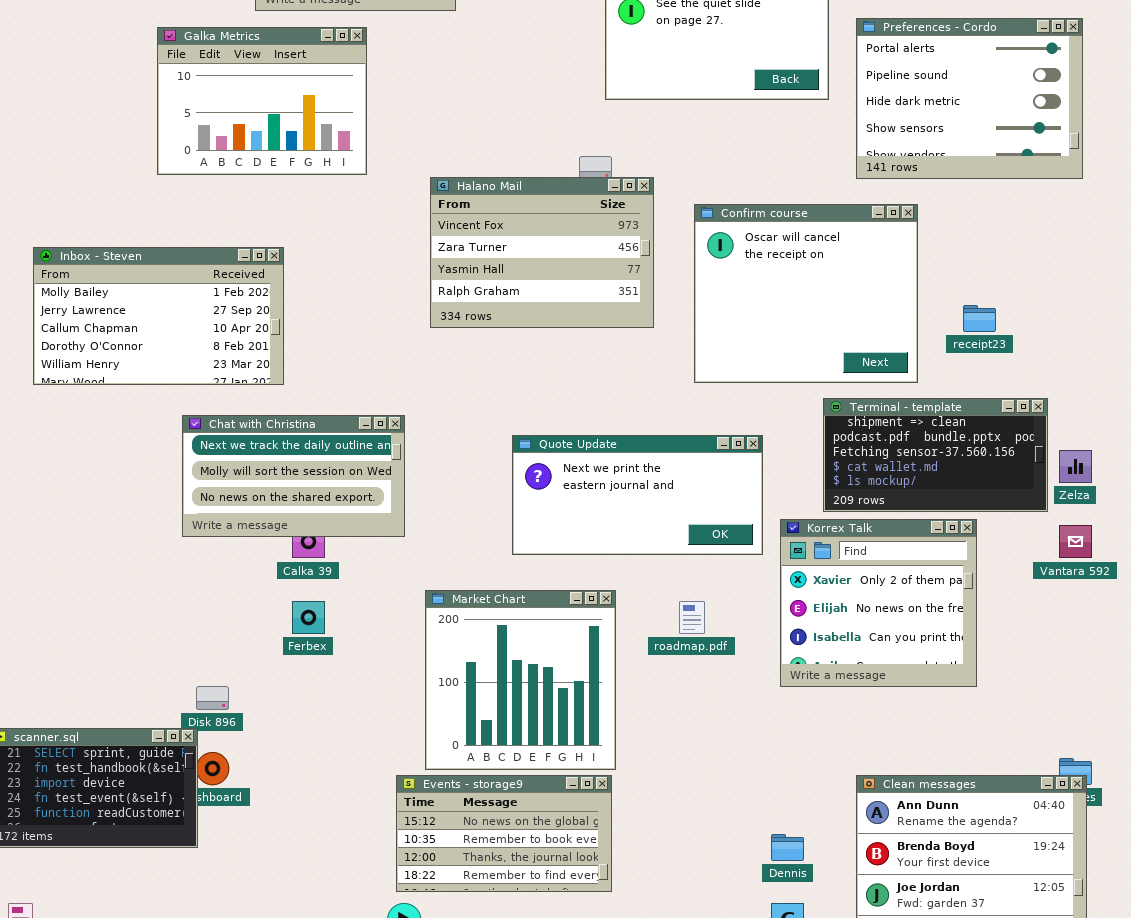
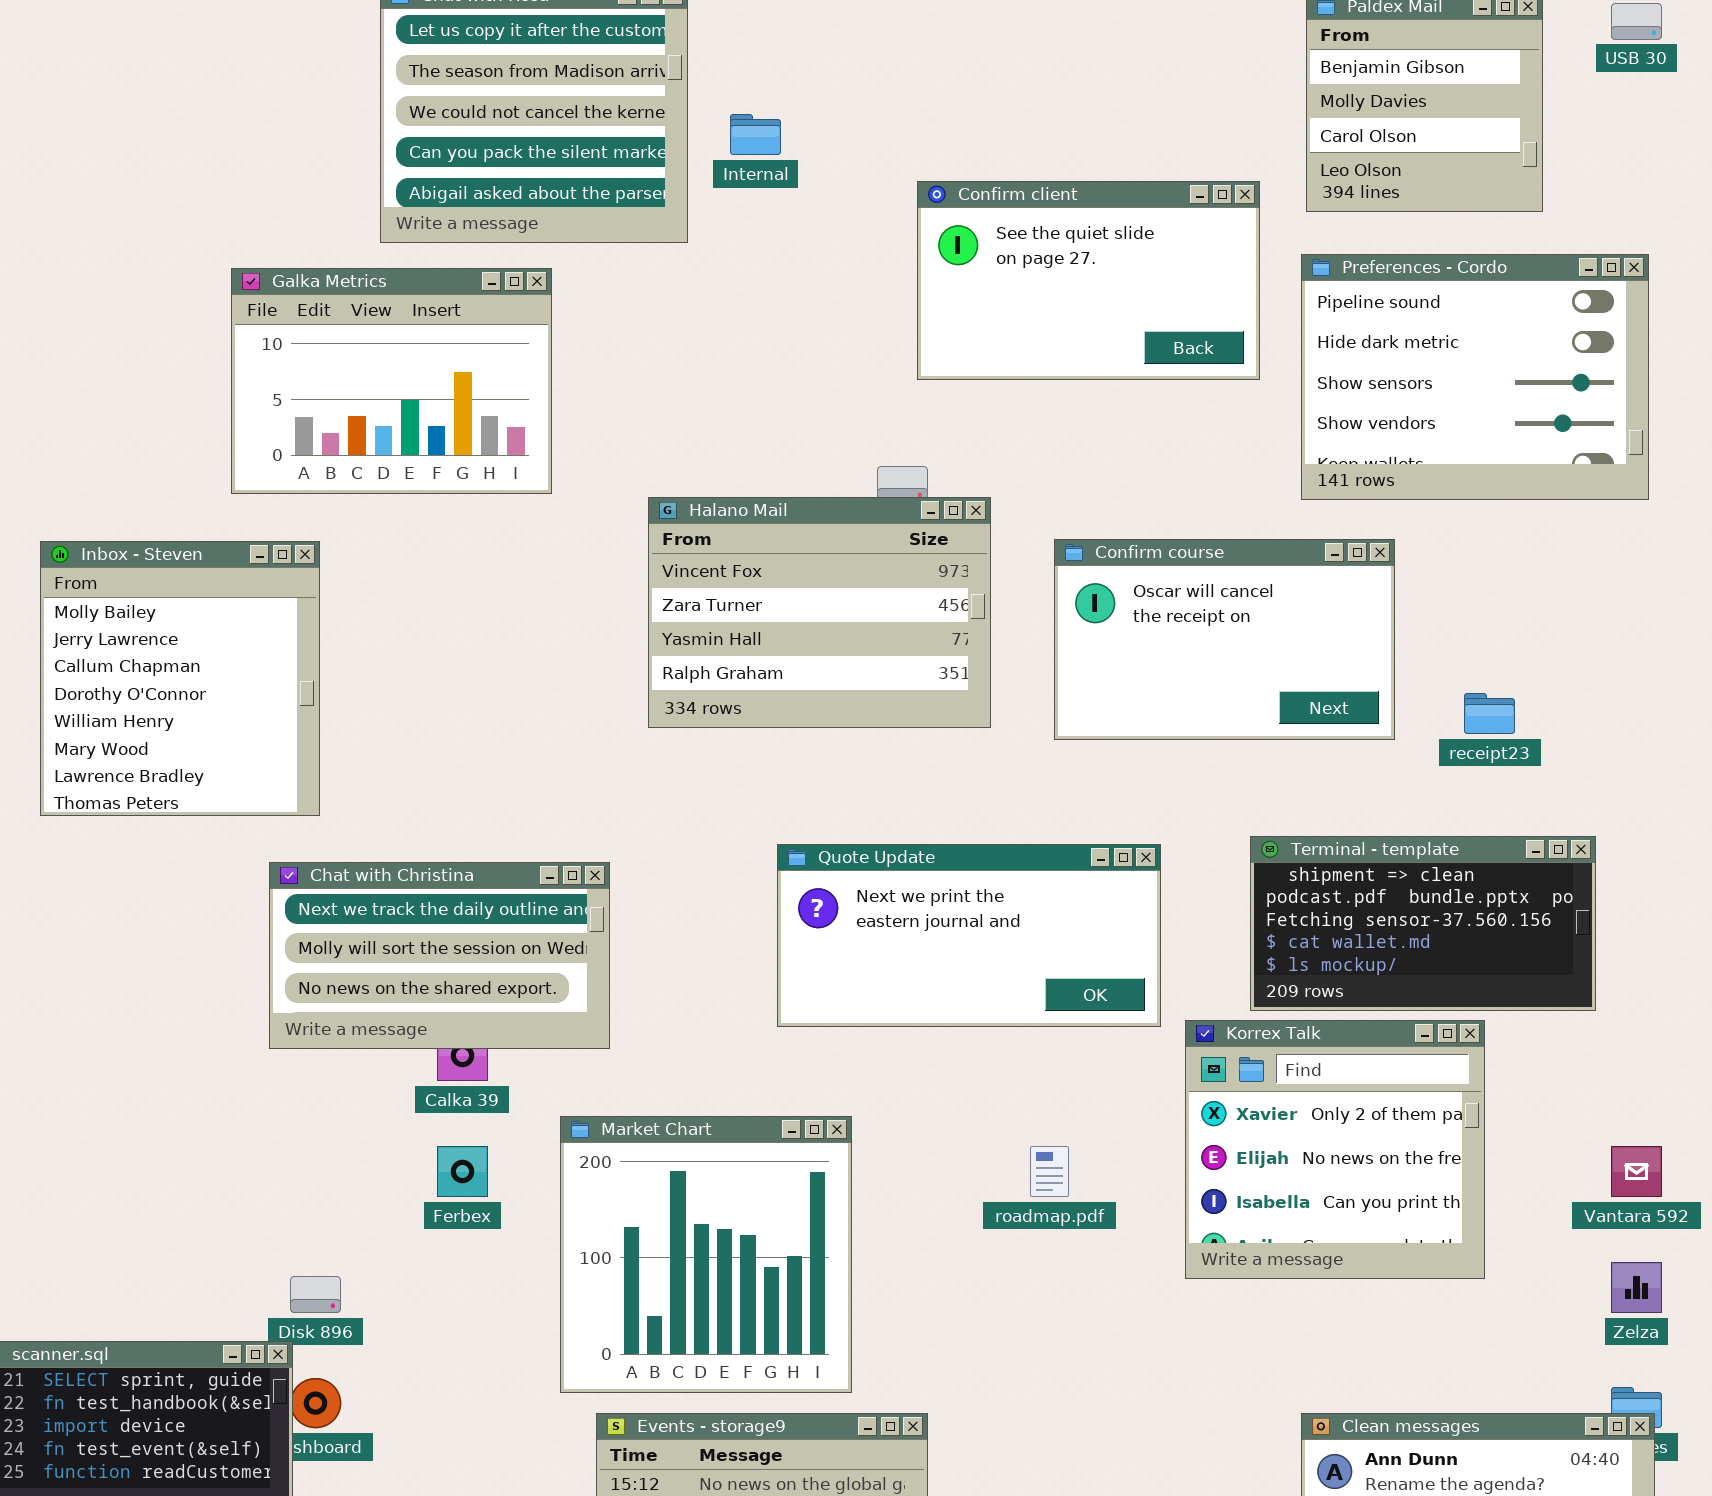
Preferences - Cordo: [856,18,1083,179] -> [1301,254,1649,500], scrolled down 1 row
Confirm course: [694,204,918,383] -> [1054,539,1395,740], resized
Inbox - Steven: [33,247,284,385] -> [40,541,320,816], resized
Quote Update: [512,435,763,555] -> [777,844,1161,1027], moved
Zelza: [1059,450,1092,483] -> [1611,1262,1662,1313], moved
Vantara 592: [1059,525,1092,558] -> [1611,1146,1662,1197], moved
Market Chart: [425,590,616,770] -> [560,1116,852,1393], moved

